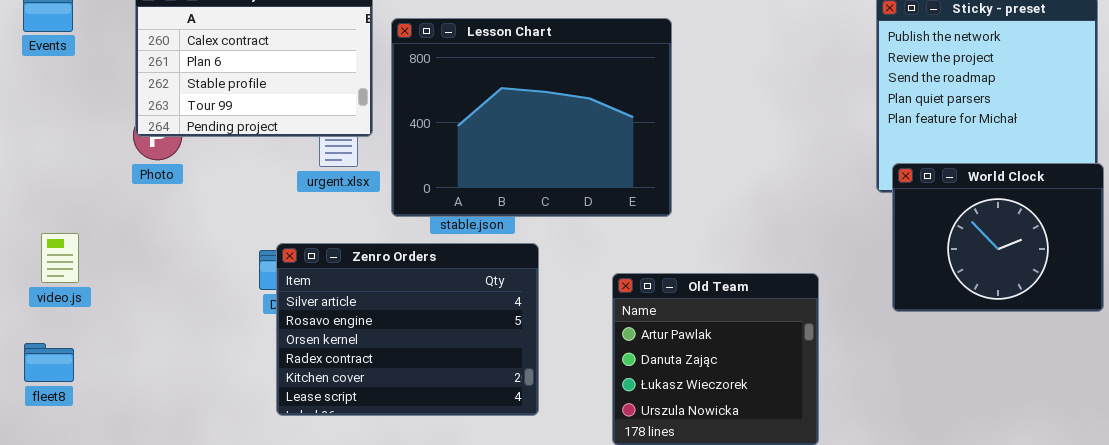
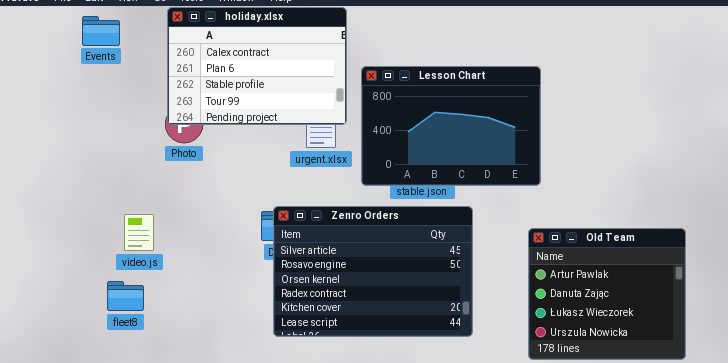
Lesson Chart: [391,18,672,217] -> [361,66,541,186], resized
video.js: [41,233,79,283] -> [124,214,154,251], moved
fleet8: [24,343,74,382] -> [107,281,144,311], moved

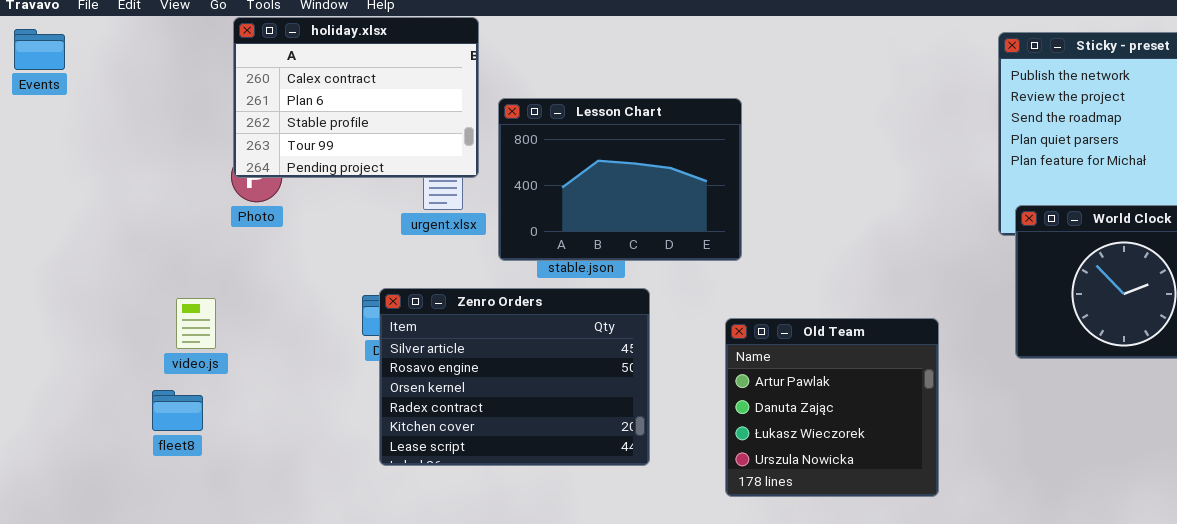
Events: [82,16,120,46] -> [14,29,65,70], moved

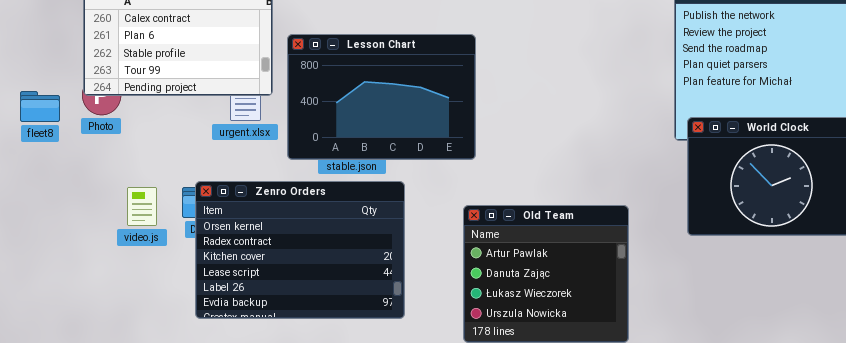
Zenro Orders: [379,288,650,466] -> [195,181,405,319], scrolled down 2 rows
video.js: [176,298,216,349] -> [127,187,157,226], moved
fleet8: [152,390,203,431] -> [20,91,60,122], moved

